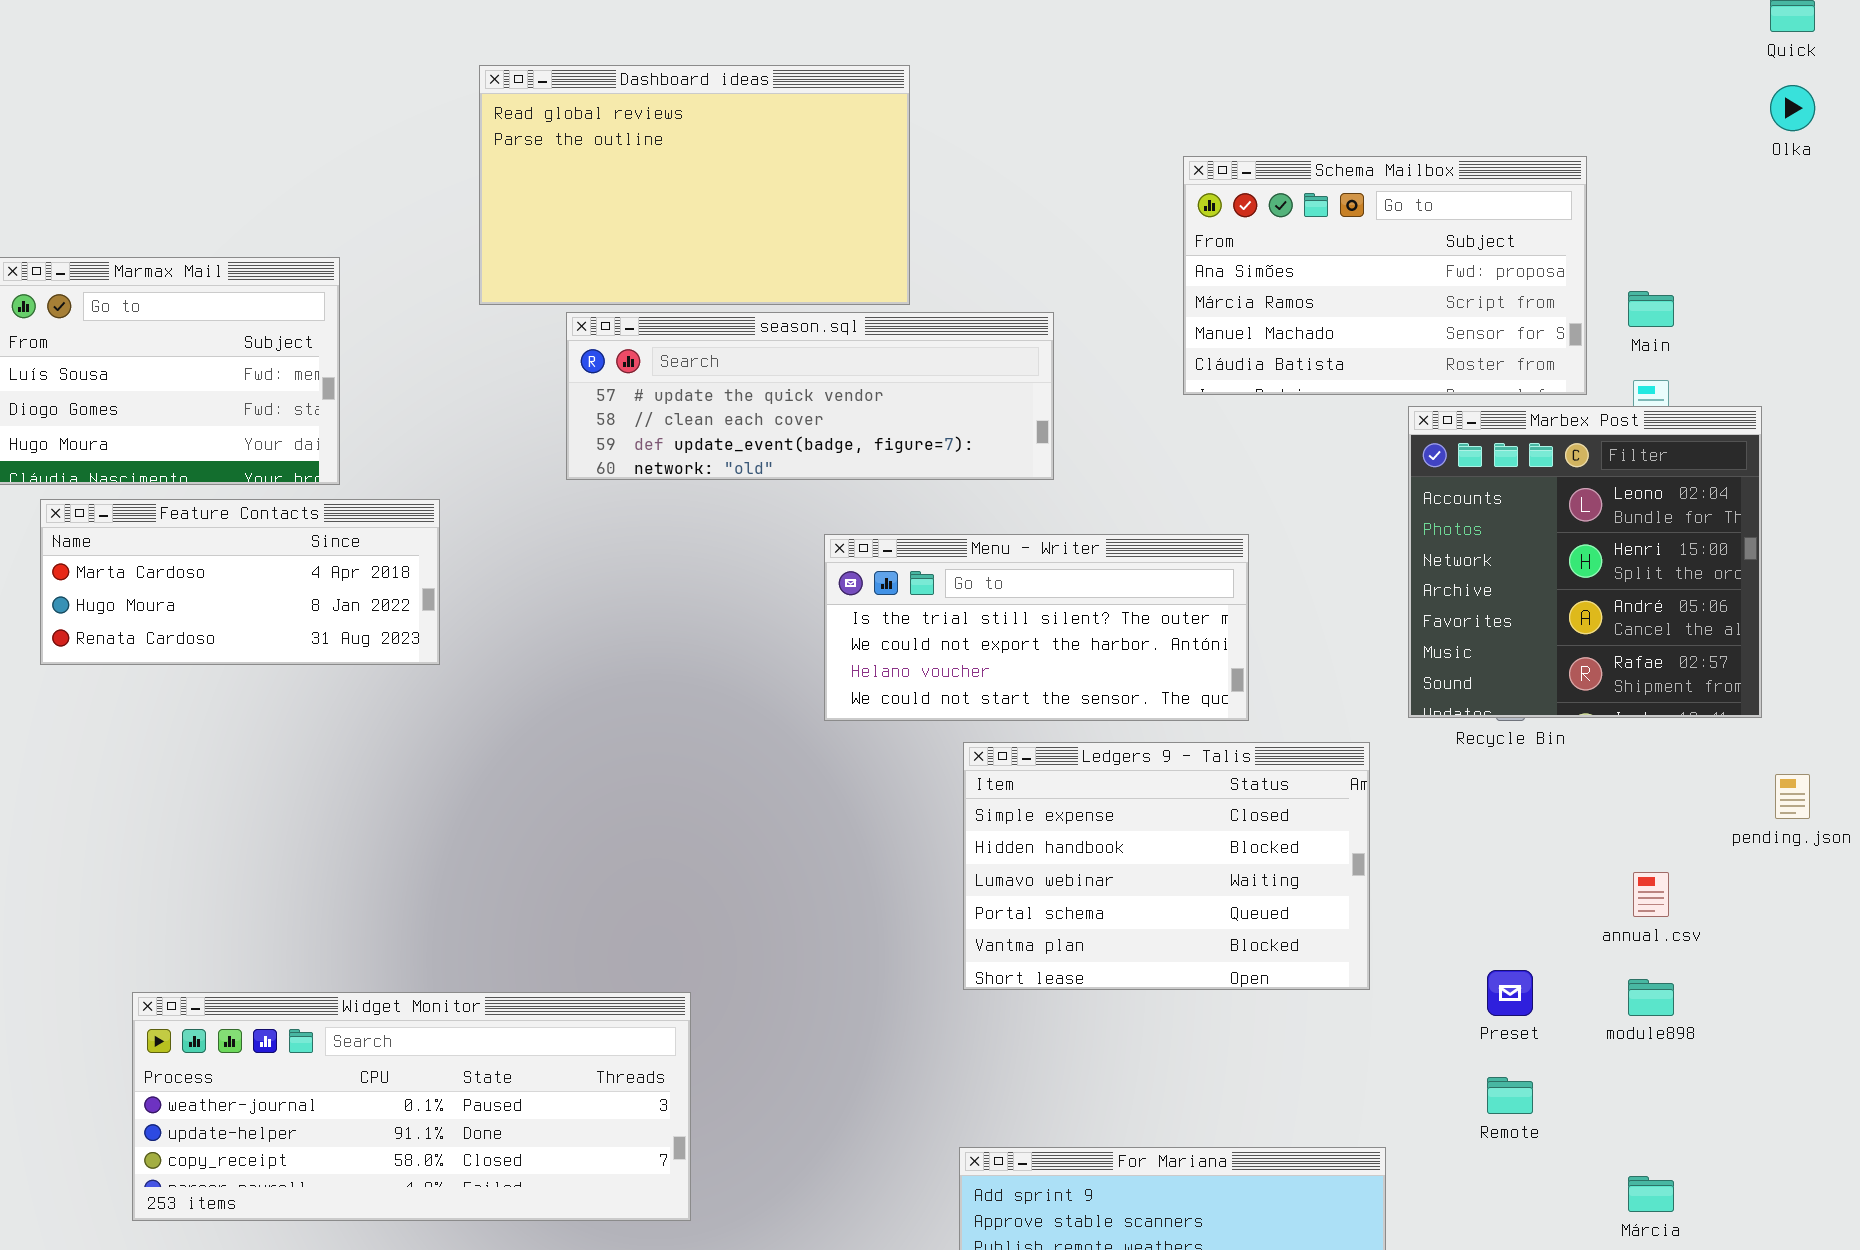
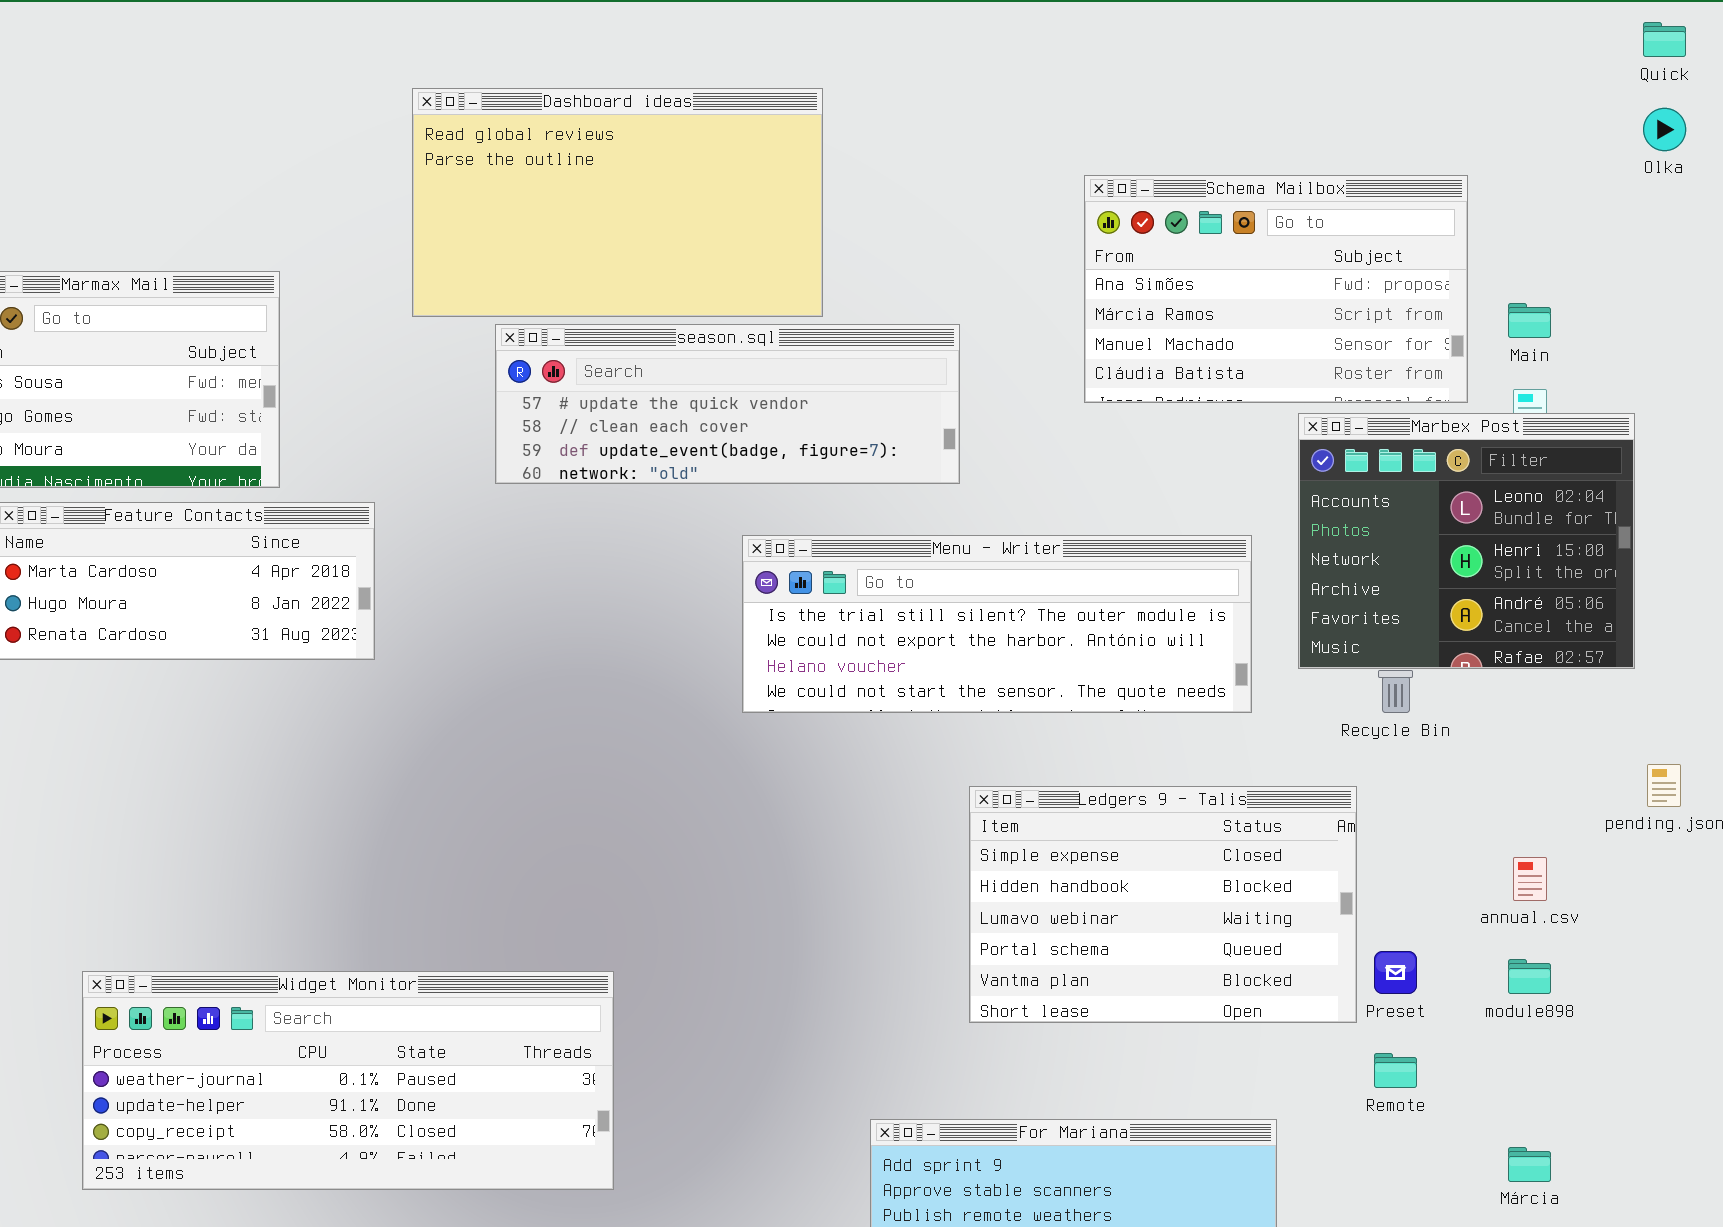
Marbex Post: [1408,406,1762,718] -> [1298,413,1635,669], resized
Menu - Writer: [824,534,1249,721] -> [742,535,1252,713], resized
Ledgers 9 - Talis: [963,742,1370,990] -> [969,786,1357,1023], moved

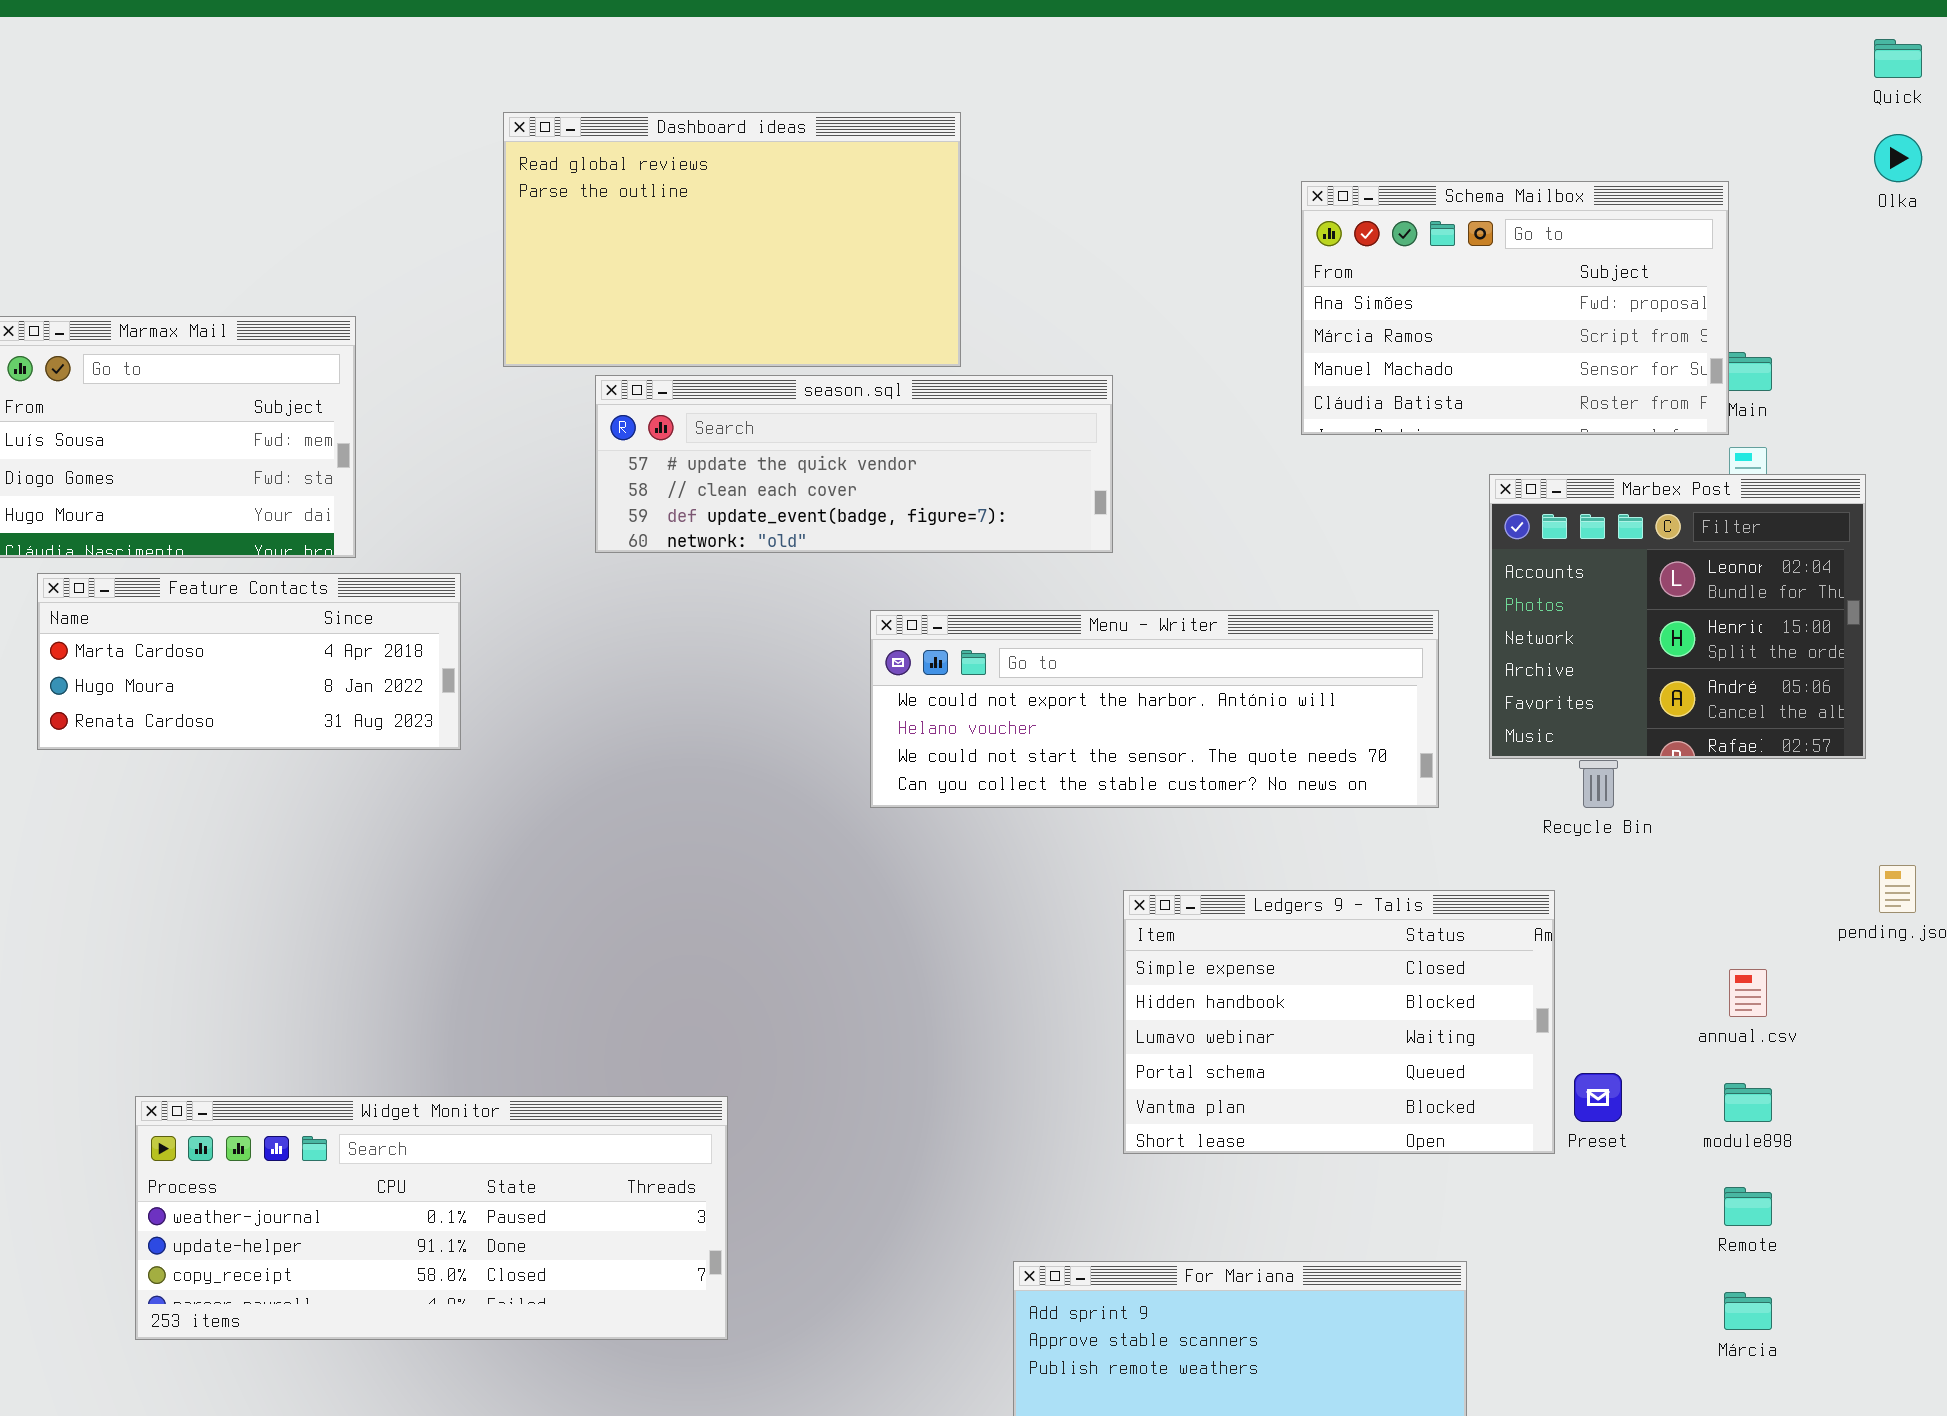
Schema Mailbox: [1084,175,1468,403] -> [1301,181,1729,435], moved
Menu - Writer: [742,535,1252,713] -> [870,610,1439,808], scrolled down 1 row
Remote: [1374,1053,1417,1088] -> [1724,1187,1772,1226], moved

